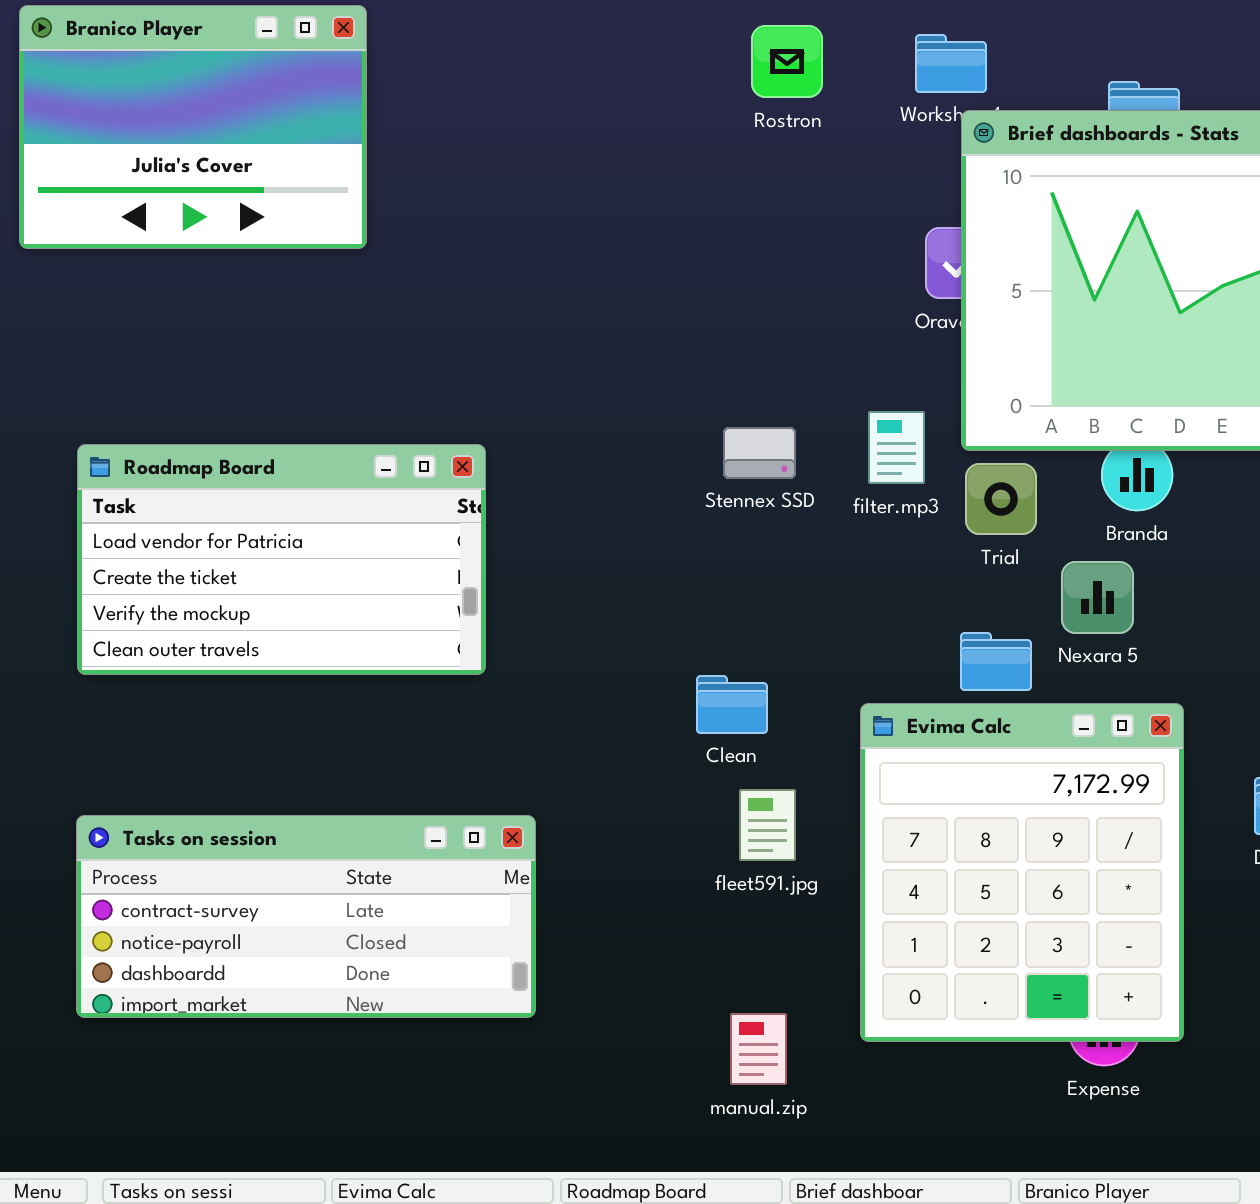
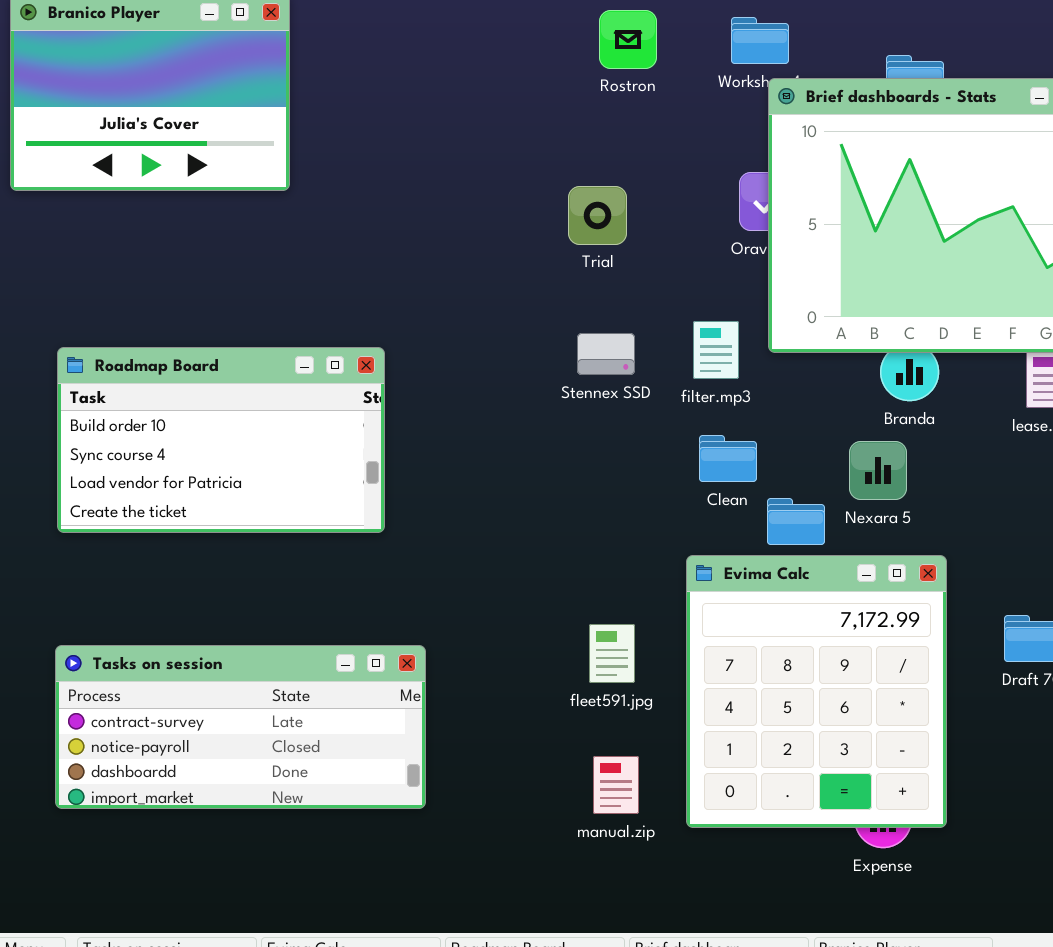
Roadmap Board: [77,444,486,675] -> [57,347,385,533], scrolled up 2 rows
Trial: [965,463,1037,535] -> [568,186,627,245], moved
Clean: [696,675,768,734] -> [699,435,757,482], moved
manual.zip: [730,1013,787,1085] -> [593,756,639,814], moved

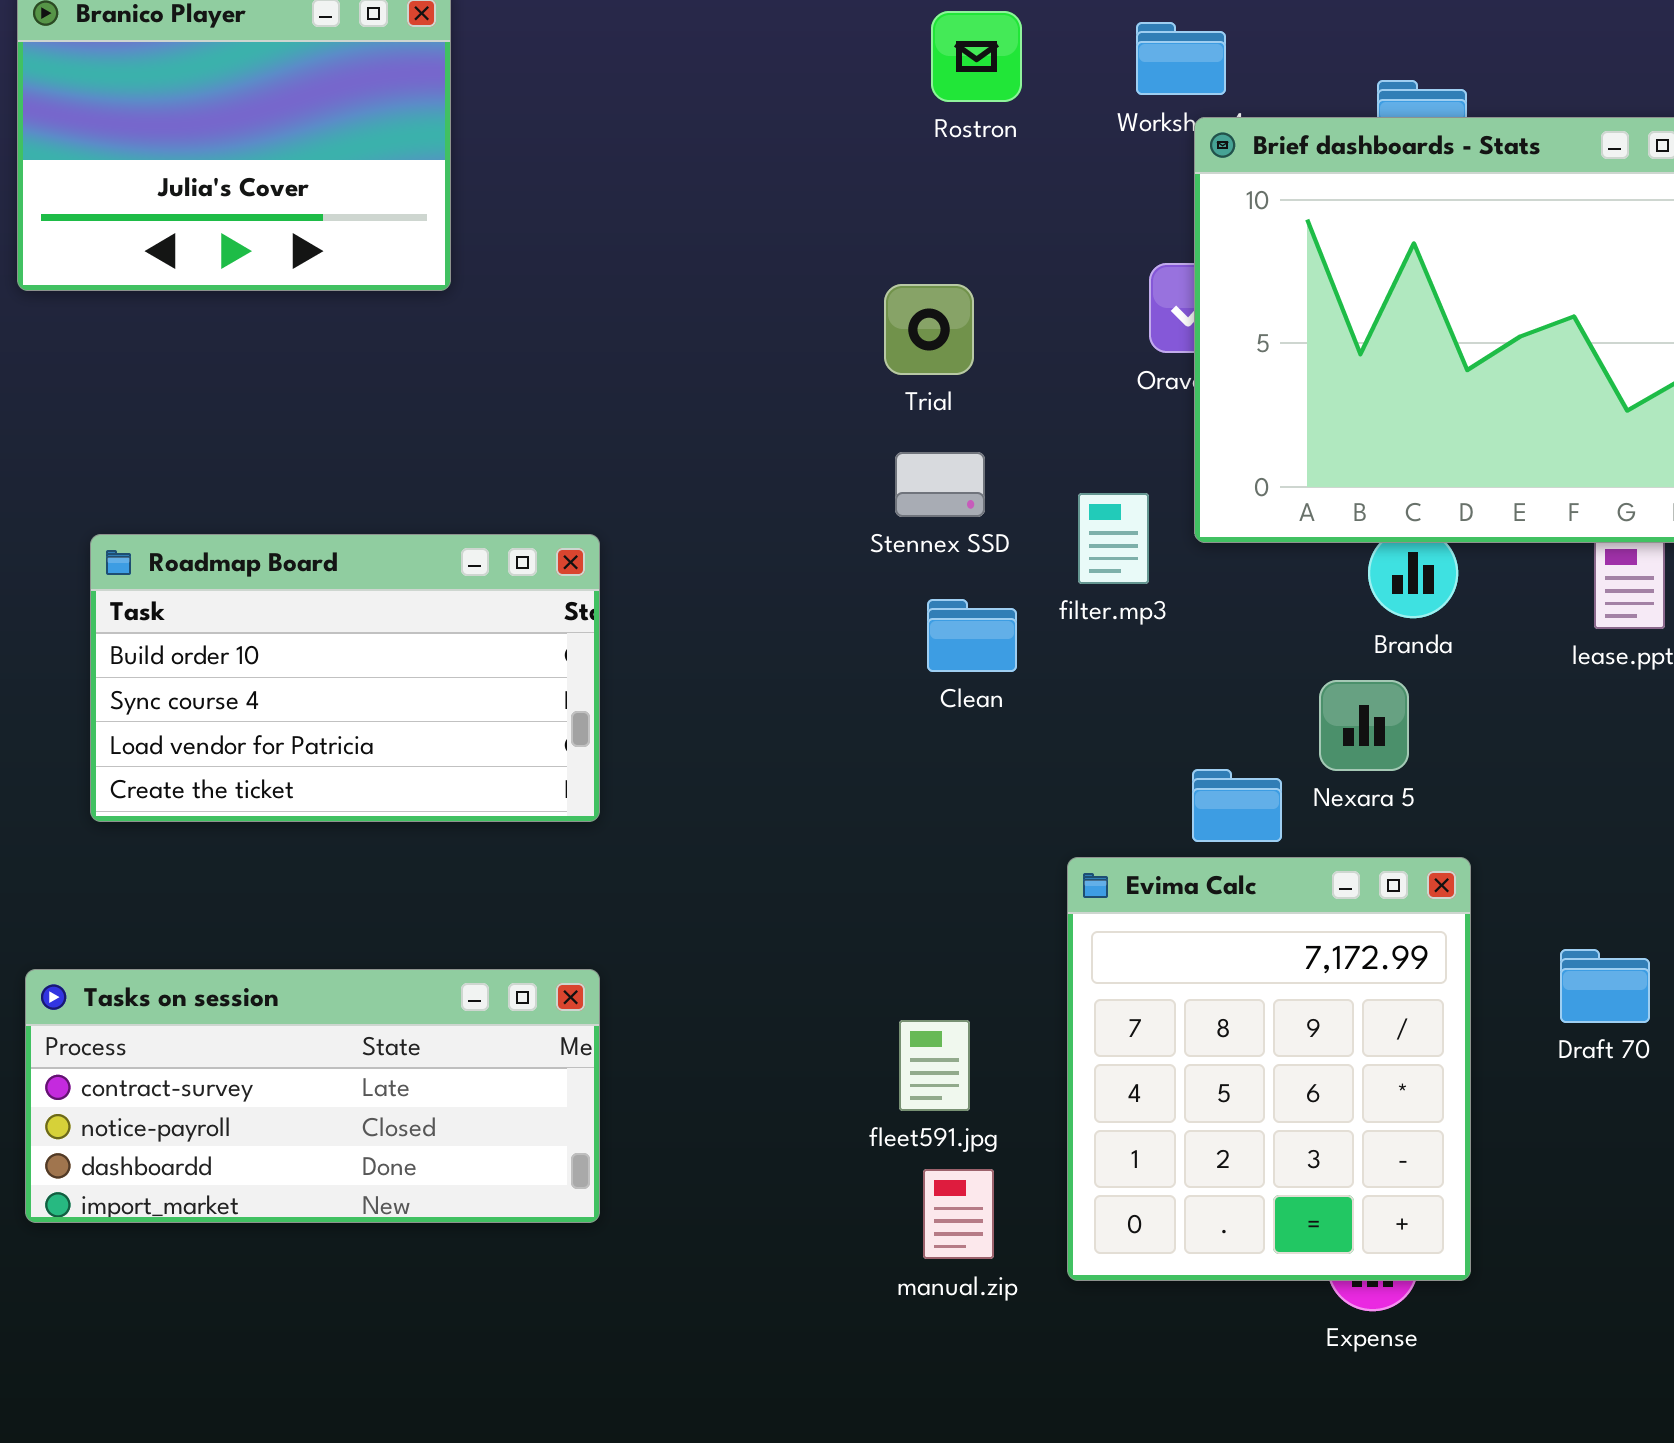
Stennex SSD: [577,333,635,375] -> [895,452,985,517], moved
Clean: [699,435,757,482] -> [927,599,1017,672], moved
fleet591.jpg: [589,624,635,683] -> [899,1020,970,1111], moved
Tasks on session: [55,645,426,809] -> [25,969,600,1223], moved

